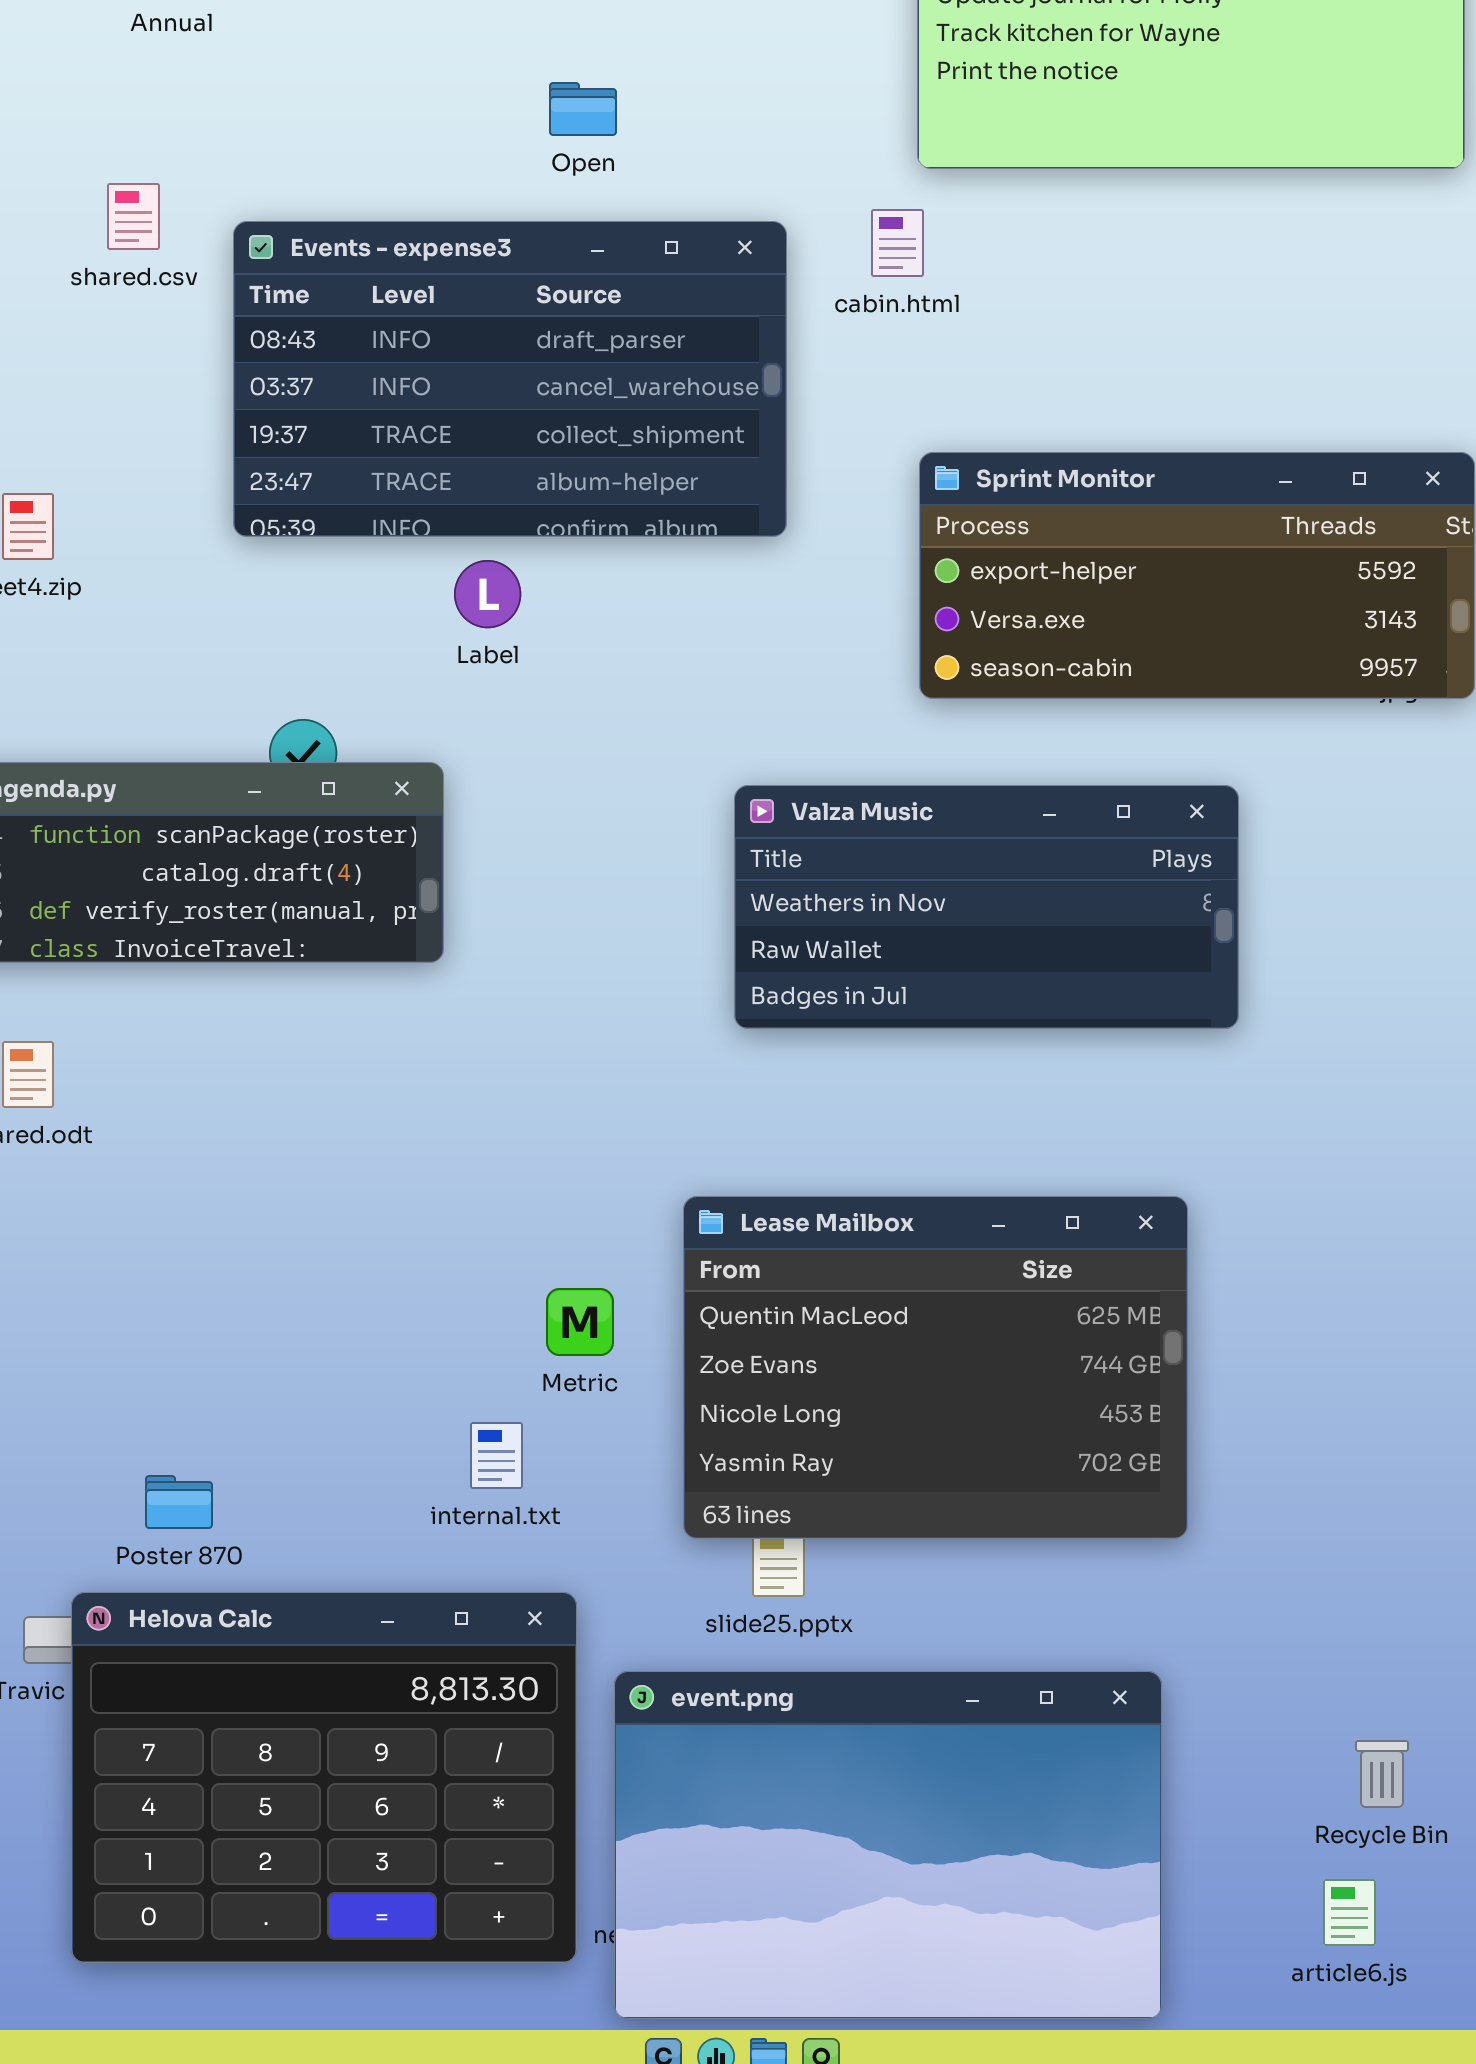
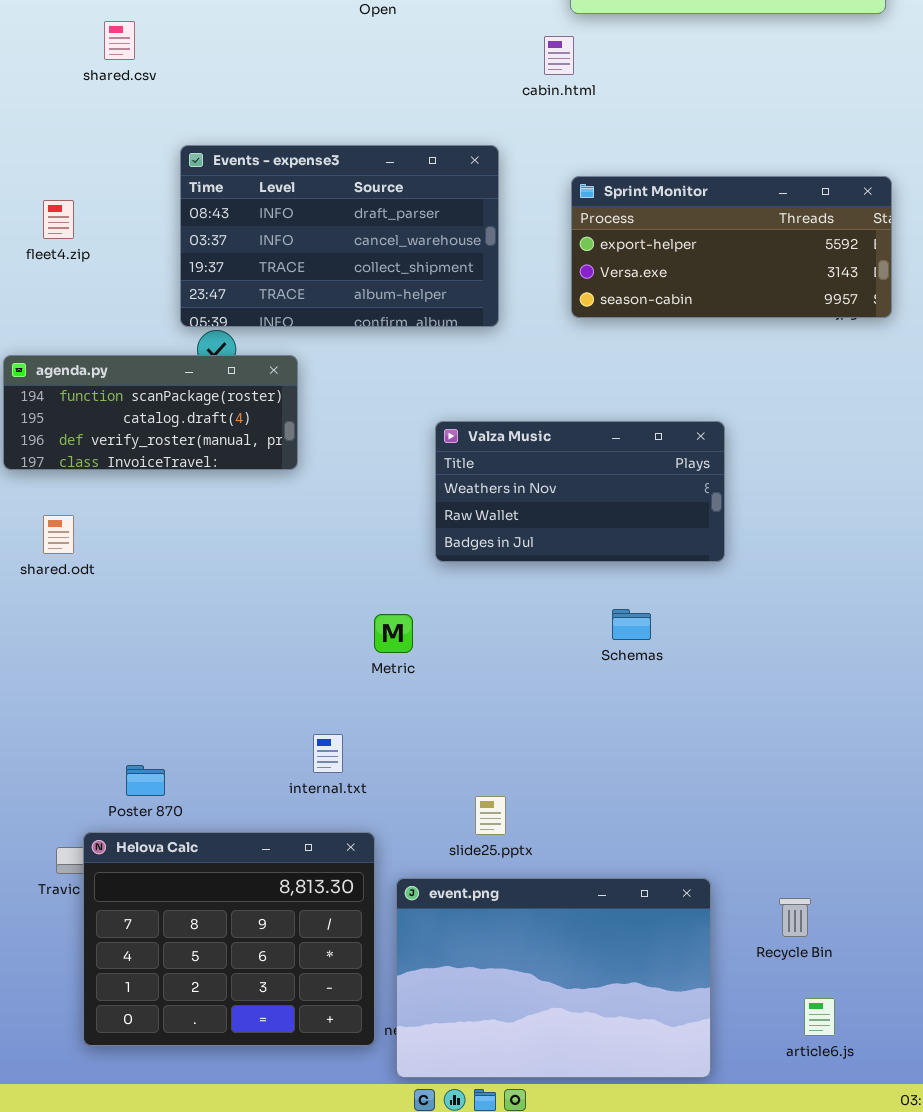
Events - expense3: [233,221,787,537] -> [180,145,499,327], moved
Valza Music: [734,785,1239,1029] -> [435,421,725,562], moved
Lease Mailbox: [683,1196,1188,1539] -> none, closed
Metric: [546,1288,614,1356] -> [374,614,413,653], moved
Recycle Bin: [1355,1740,1409,1808] -> [779,898,811,937], moved

